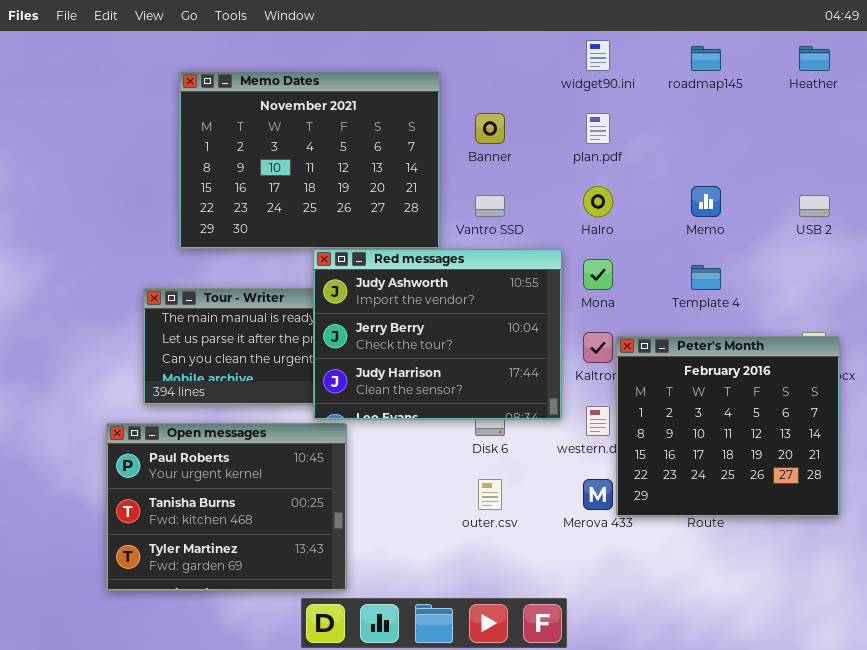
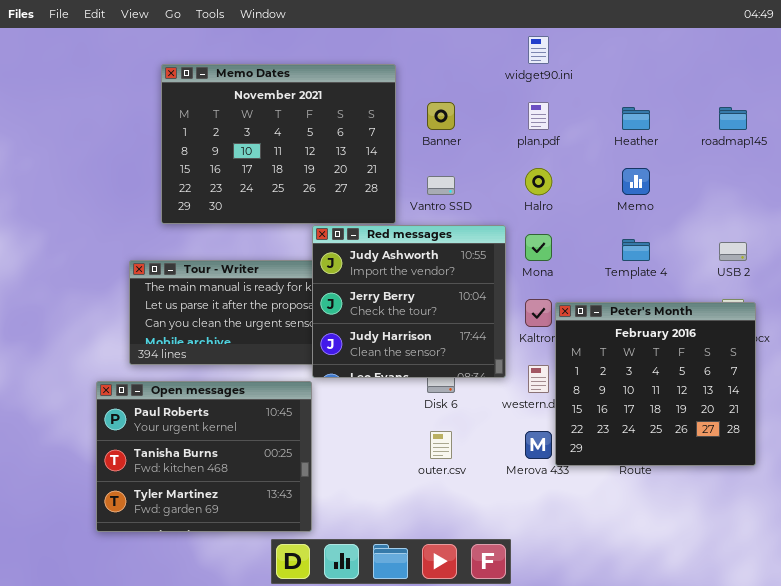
roadmap145: [691,46,721,71] -> [719,107,747,130], moved
Heather: [799,46,830,71] -> [622,107,650,130], moved
USB 2: [799,195,830,217] -> [719,242,747,261], moved
Red messages: [313,249,562,420] -> [312,225,506,378], resized

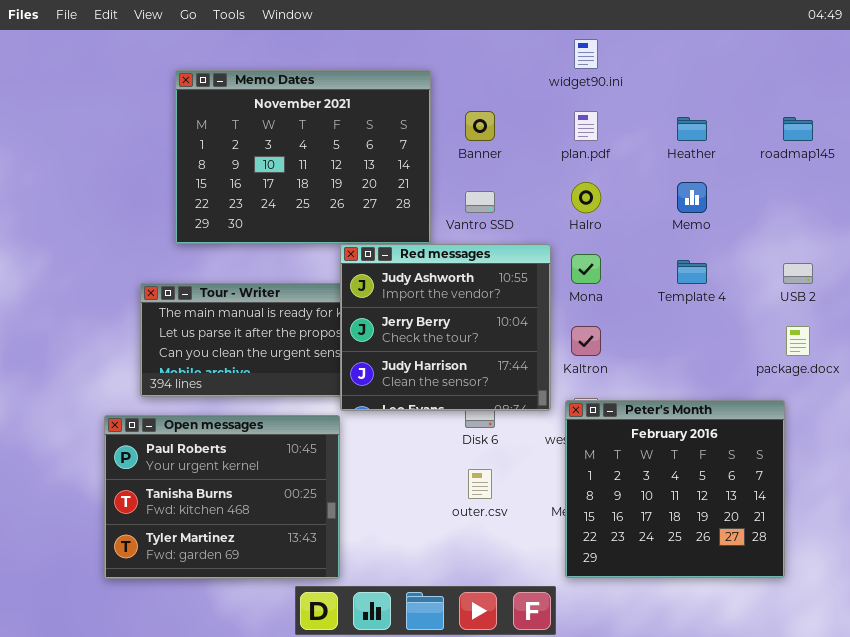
Peter's Month: [555,302,756,466] -> [565,400,785,578], moved

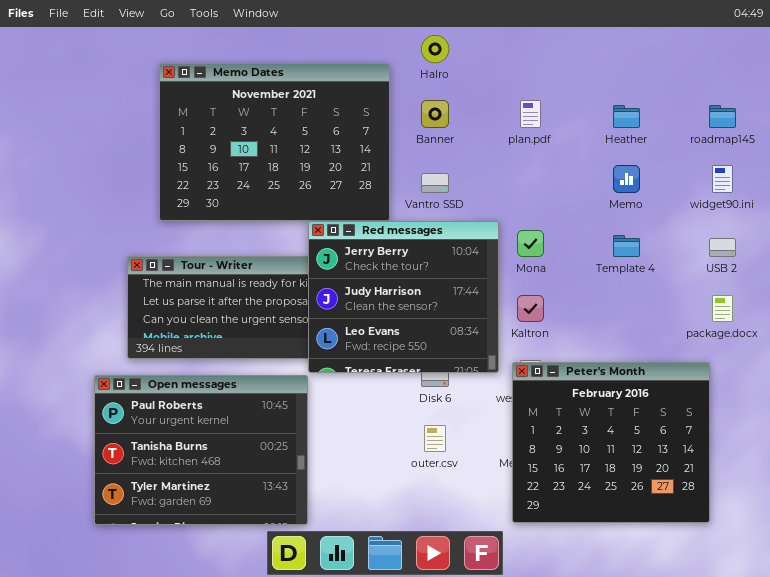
widget90.ini: [574,39,598,69] -> [712,165,733,193], moved
Halro: [571,182,601,213] -> [421,35,449,63], moved
Red messages: [340,244,551,411] -> [308,221,499,373], scrolled down 1 row

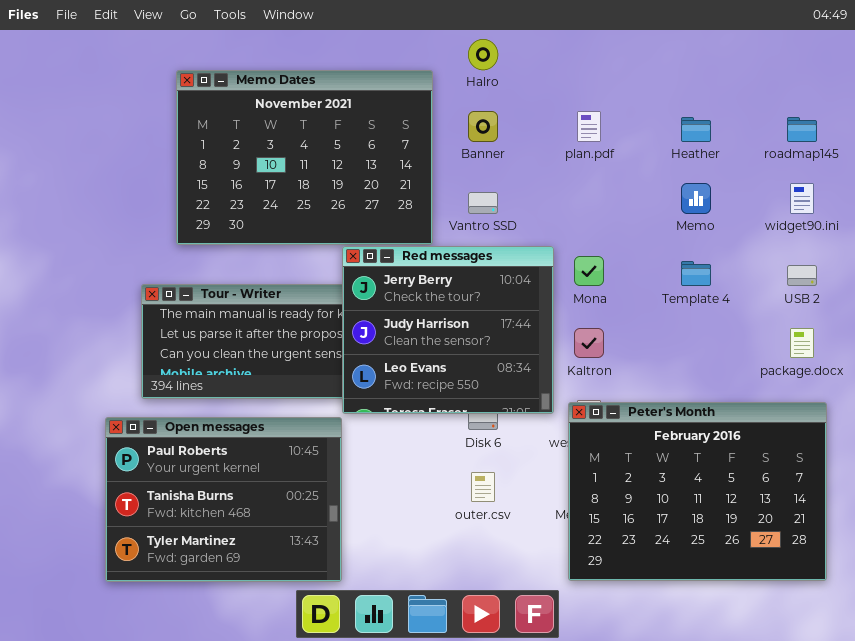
Peter's Month: [512,362,710,523] -> [568,402,827,581], resized

